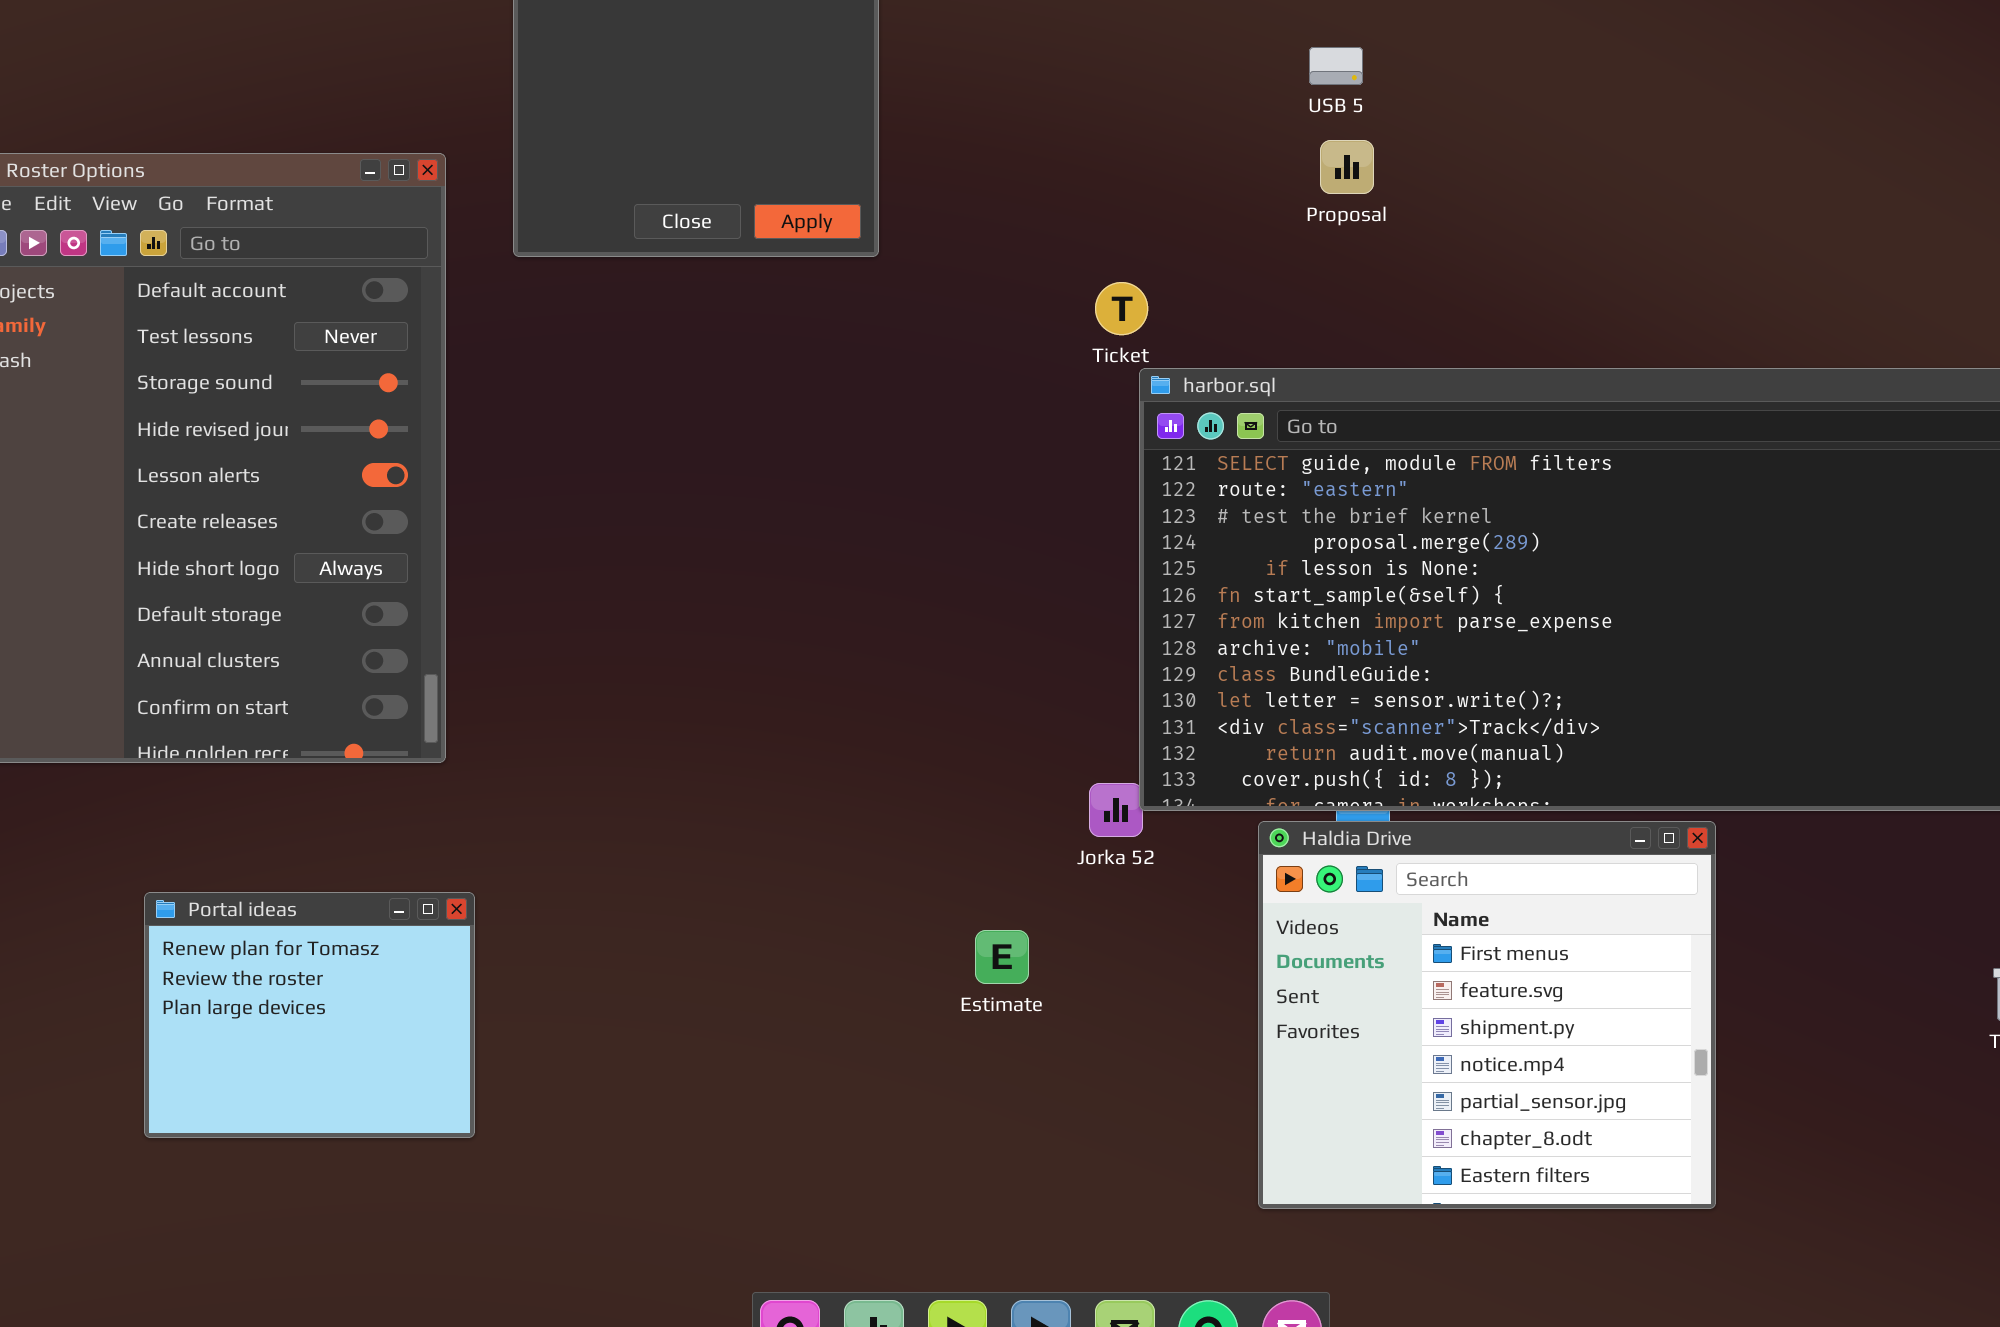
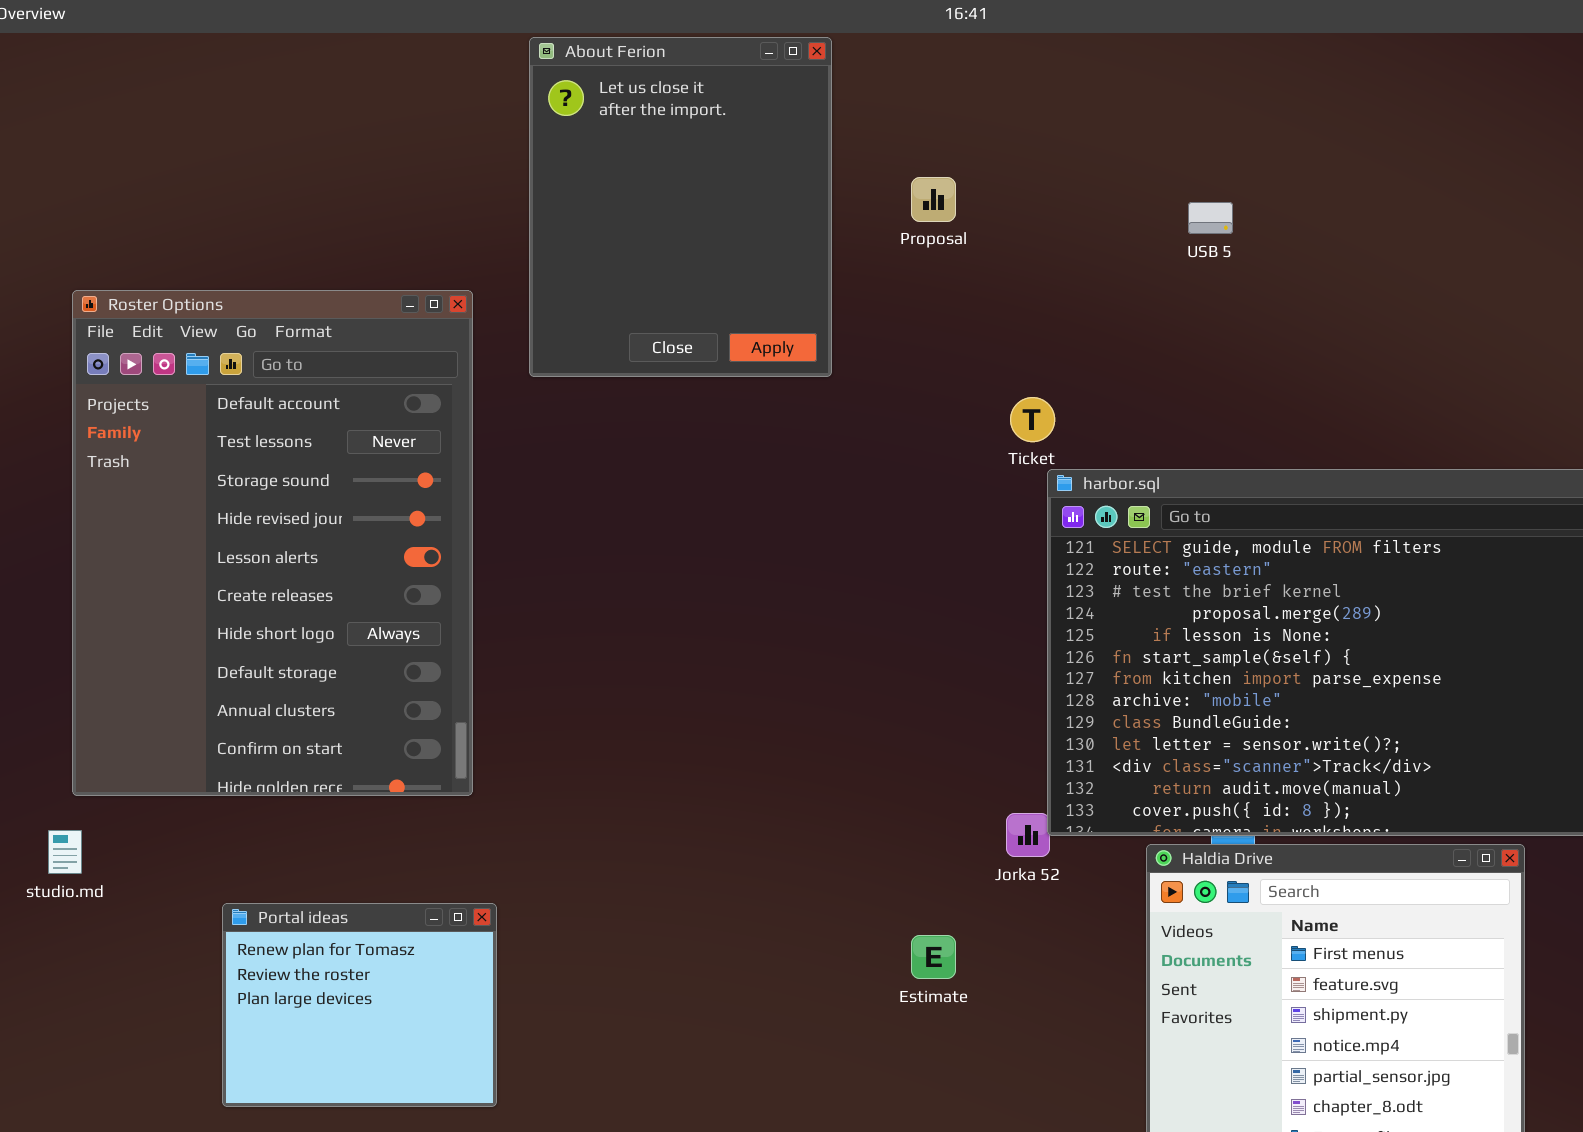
Proposal: [1320,140,1374,194] -> [911,177,956,222], moved

